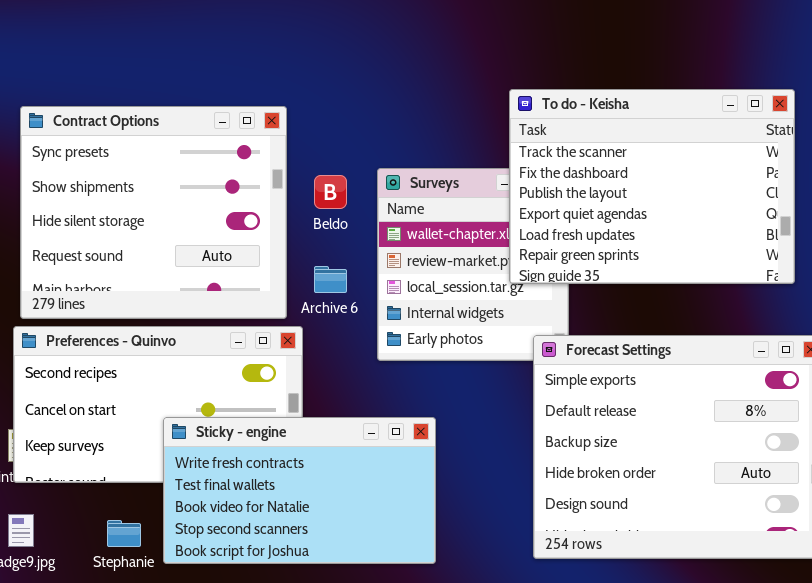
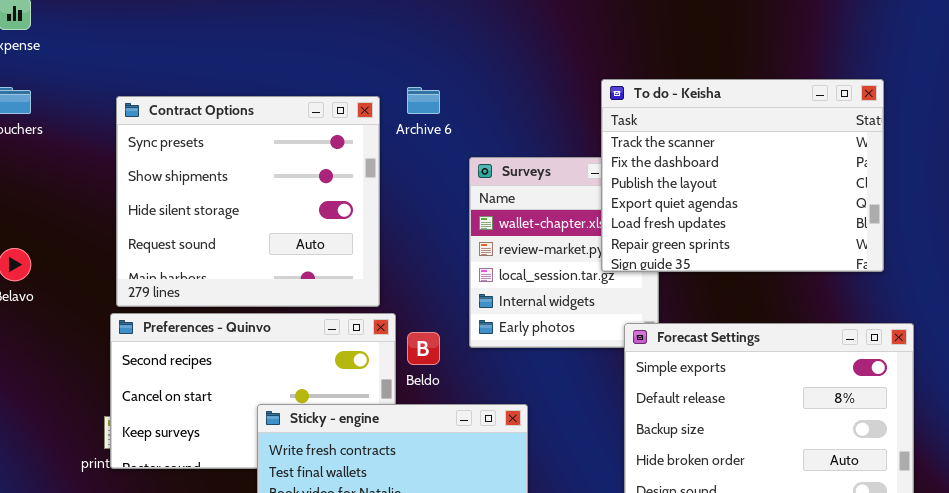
Beldo: [314,175,347,209] -> [407,332,440,365], moved
Archive 6: [314,266,347,293] -> [407,87,440,114], moved

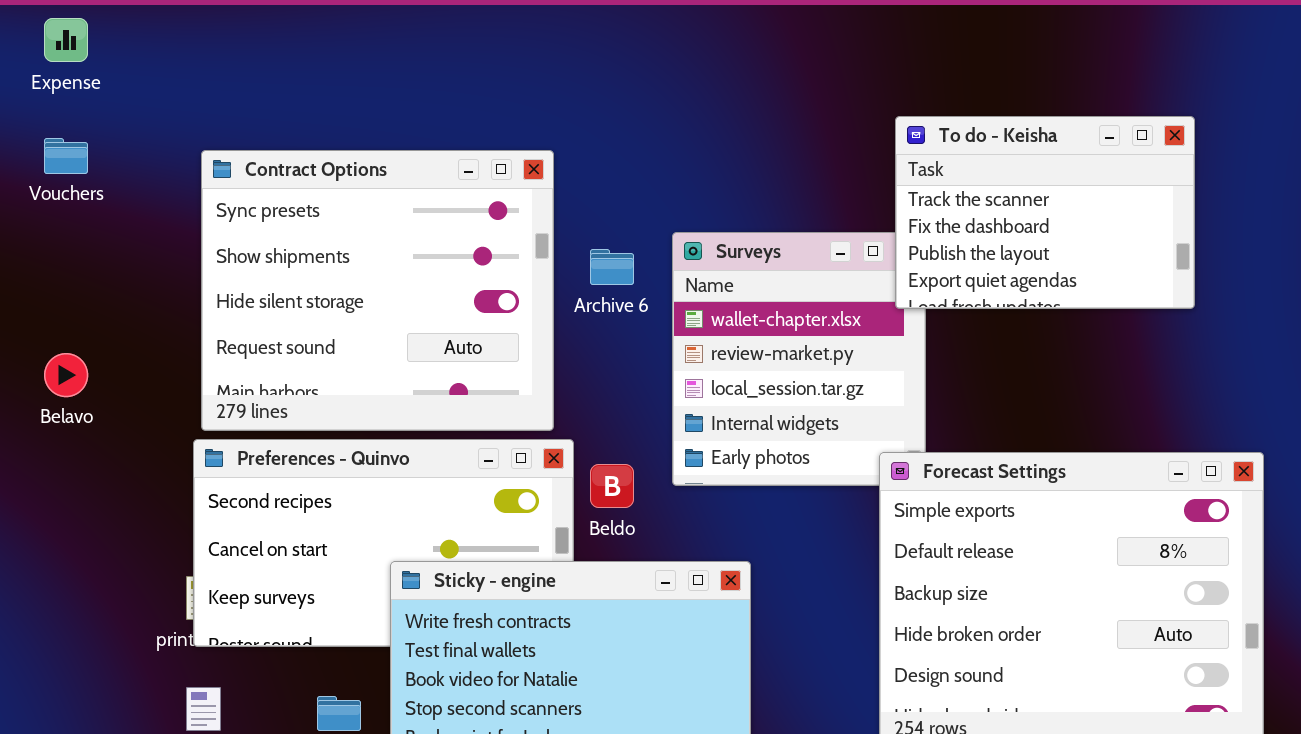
To do - Keisha: [601,79,884,272] -> [895,116,1195,309], moved, resized
Archive 6: [407,87,440,114] -> [590,249,634,285], moved

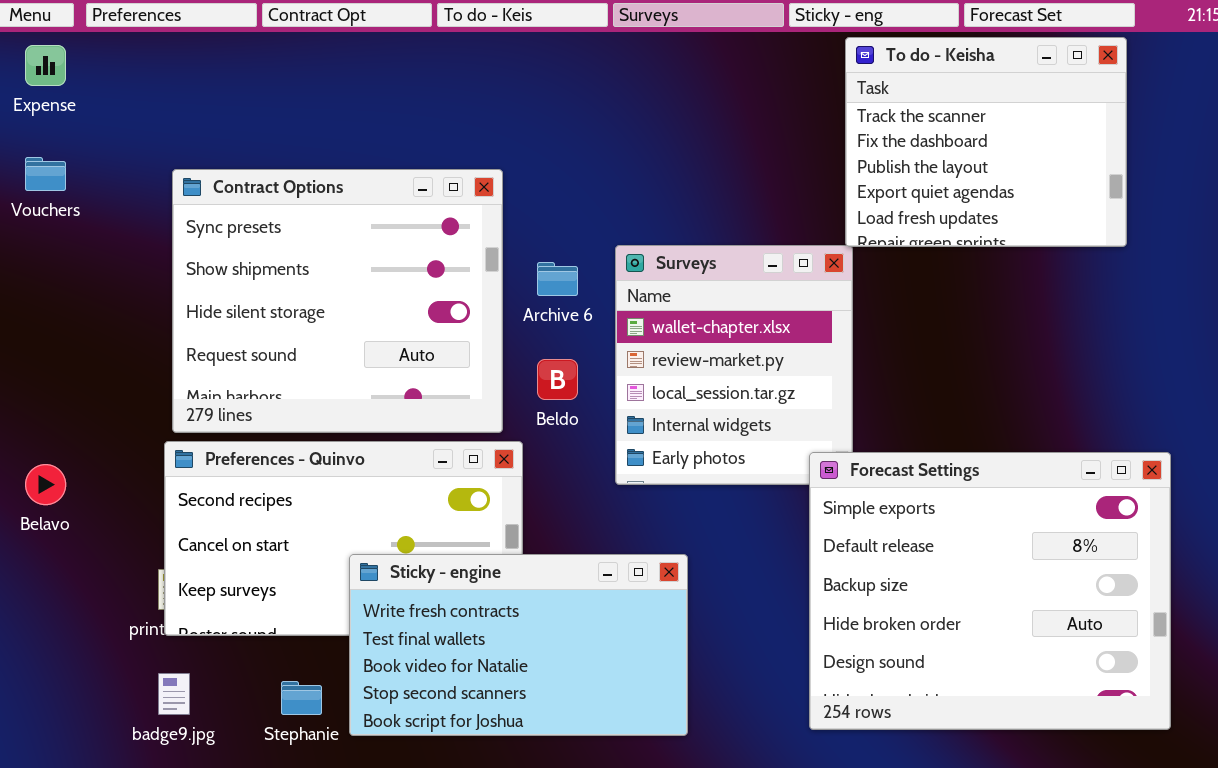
To do - Keisha: [895,116,1195,309] -> [845,37,1127,247], moved, resized
Belavo: [44,353,88,397] -> [25,464,66,505], moved
Beldo: [590,464,634,508] -> [537,359,578,400], moved

